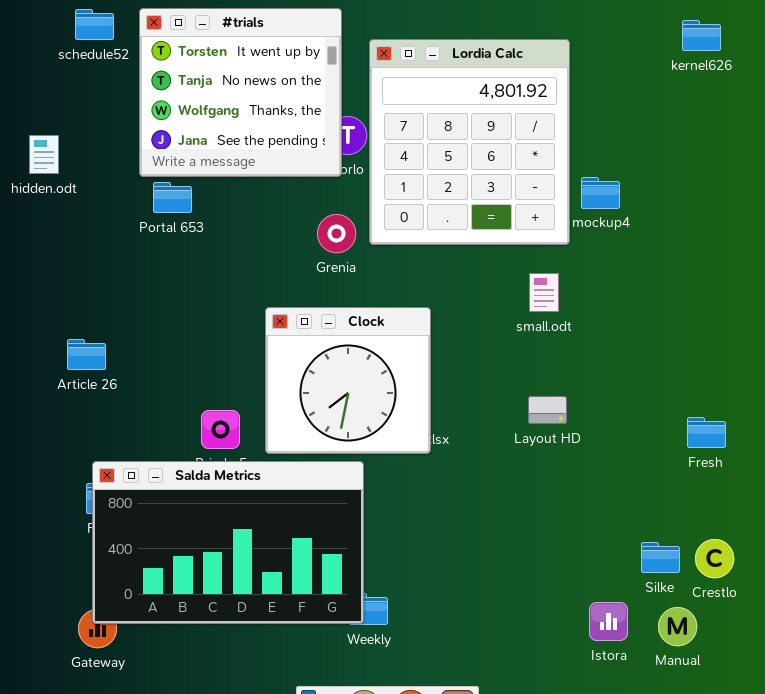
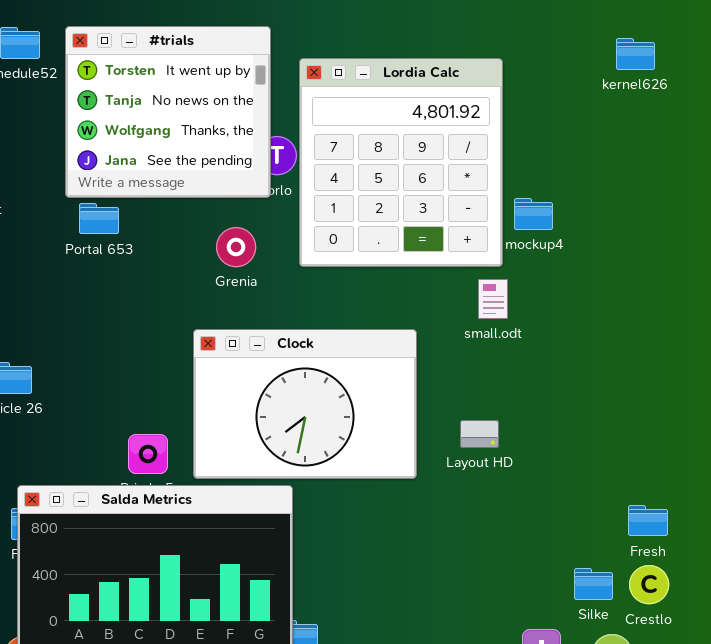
Grenia: [317,214,356,253] -> [216,227,256,267], moved
small.odt: [529,273,559,312] -> [478,279,508,319], moved
Clock: [265,307,431,454] -> [193,329,417,479], resized
Fresh: [687,417,726,448] -> [628,505,668,536], moved

